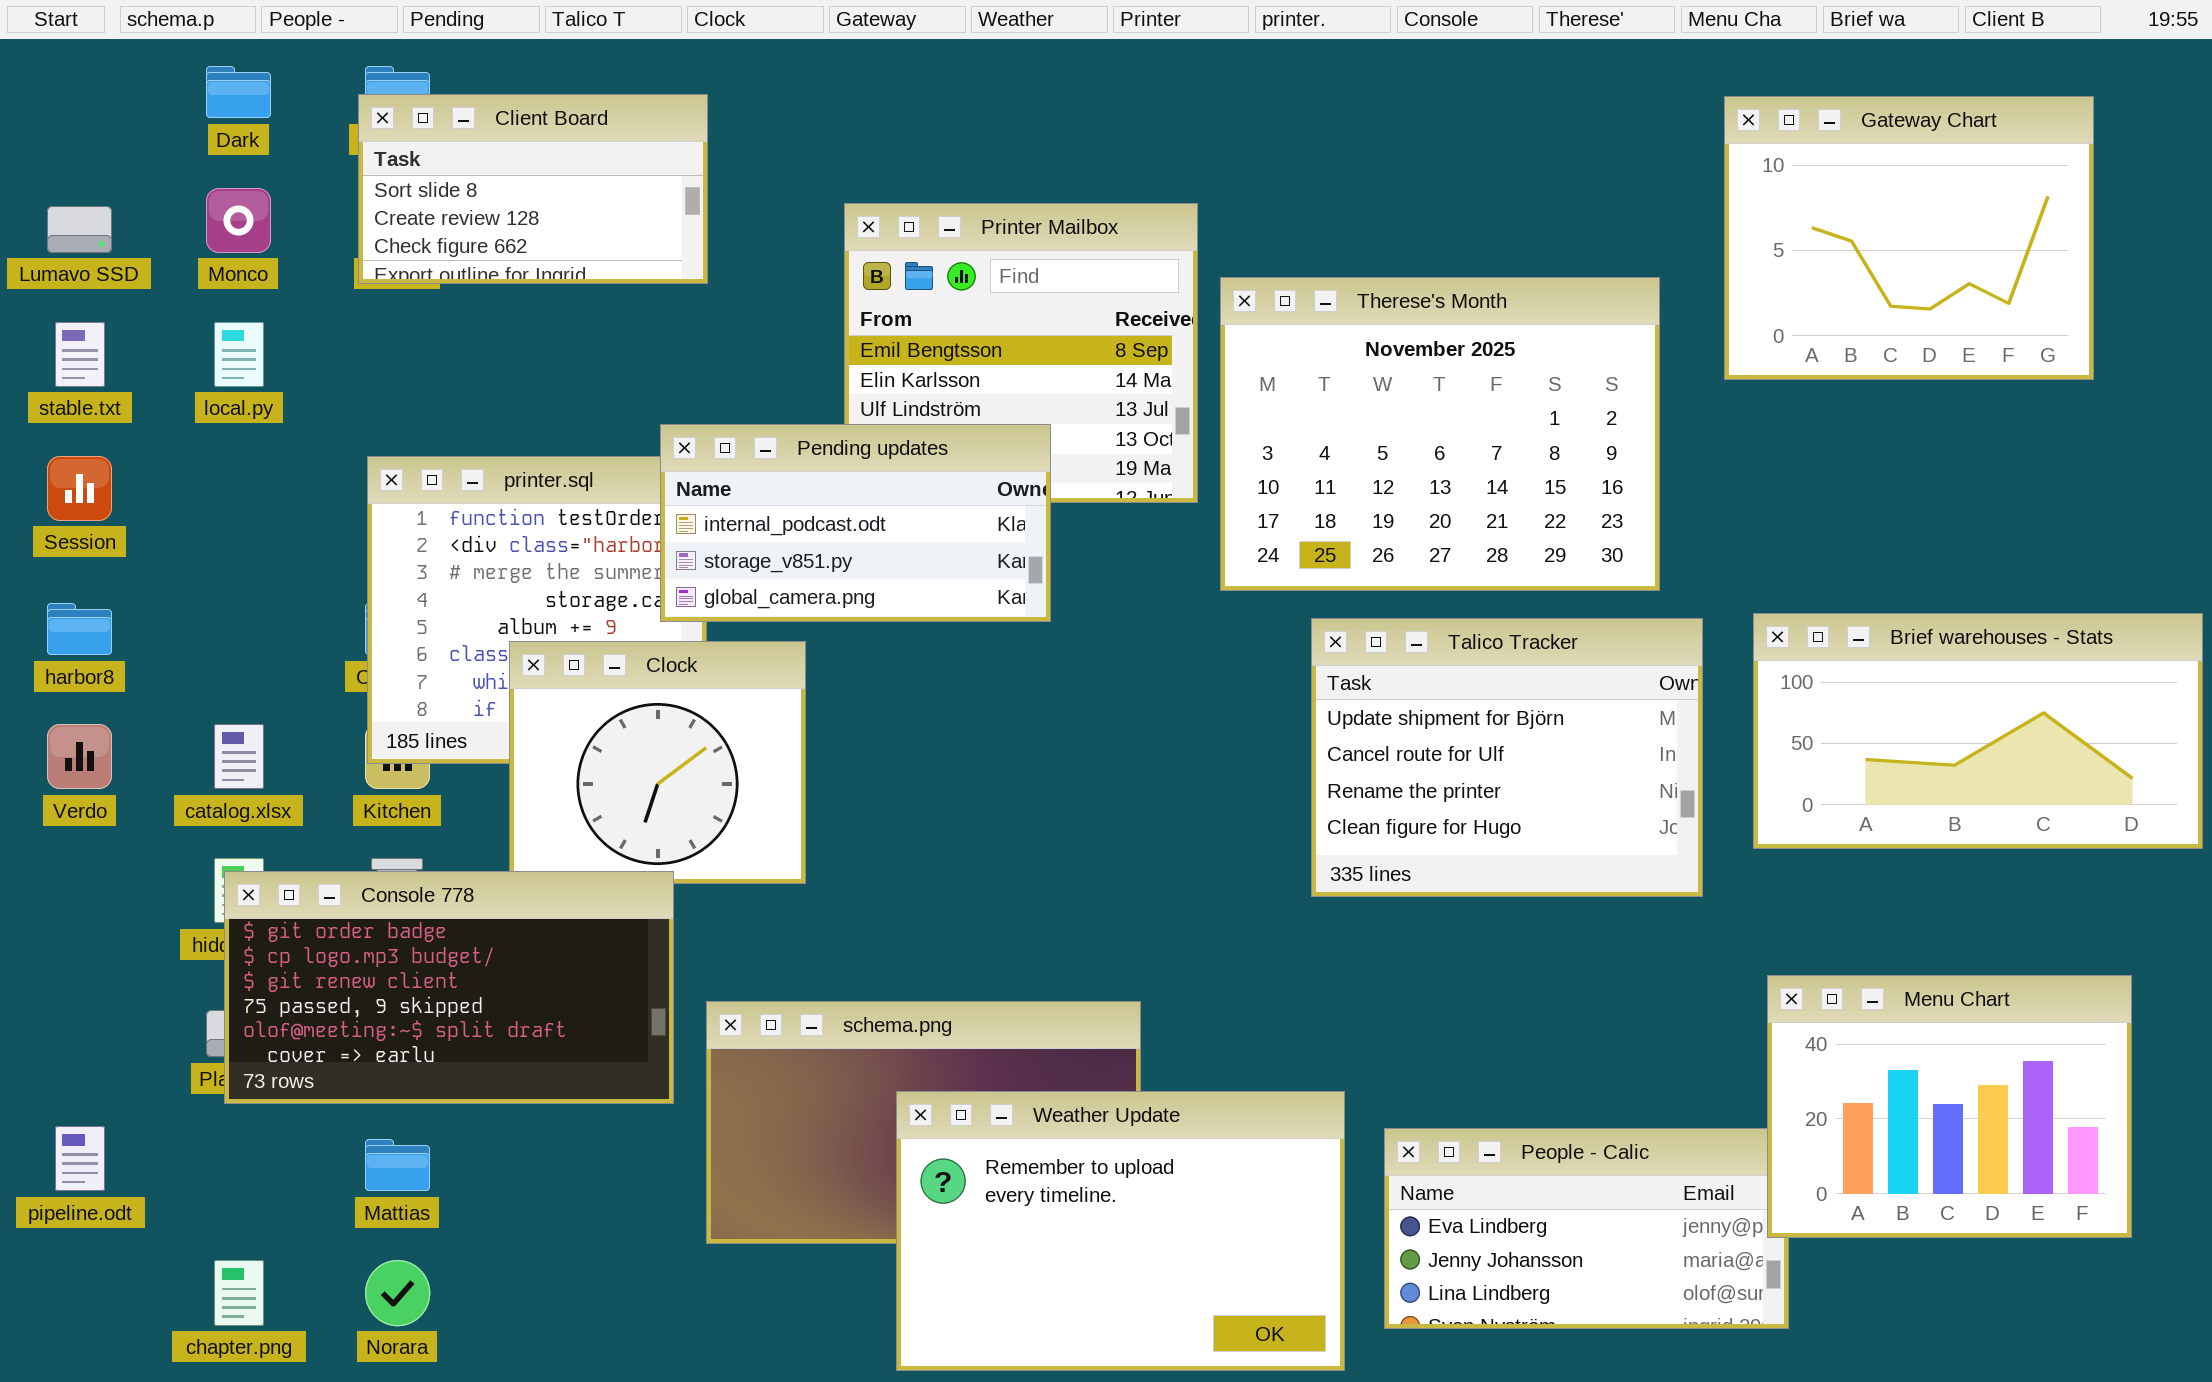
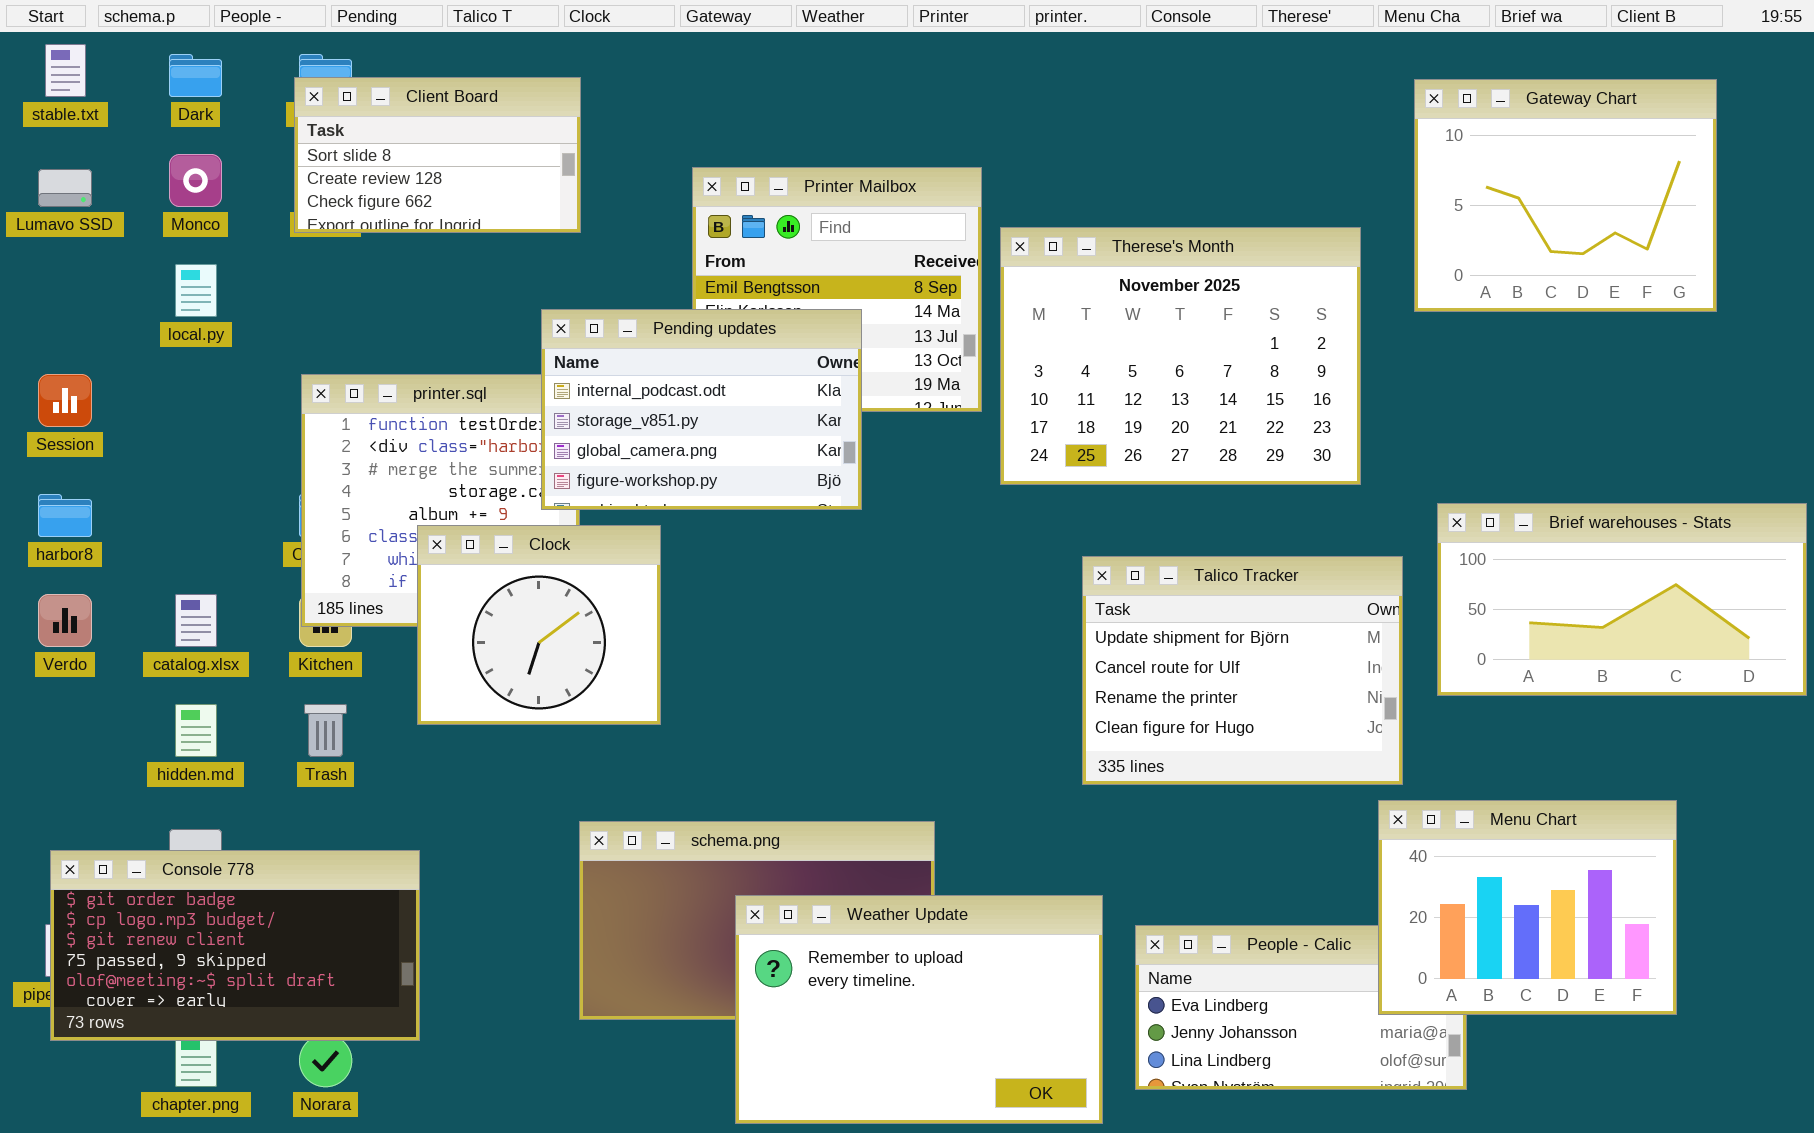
stable.txt: [55,322,105,387] -> [45,44,86,97], moved
Pending updates: [660,424,1051,622] -> [541,309,862,510], resized
Talico Tracker: [1311,618,1703,897] -> [1082,556,1403,785], moved
Console 778: [224,871,674,1104] -> [50,850,420,1041], moved
Menu Chart: [1767,975,2132,1238] -> [1378,800,1677,1015], moved

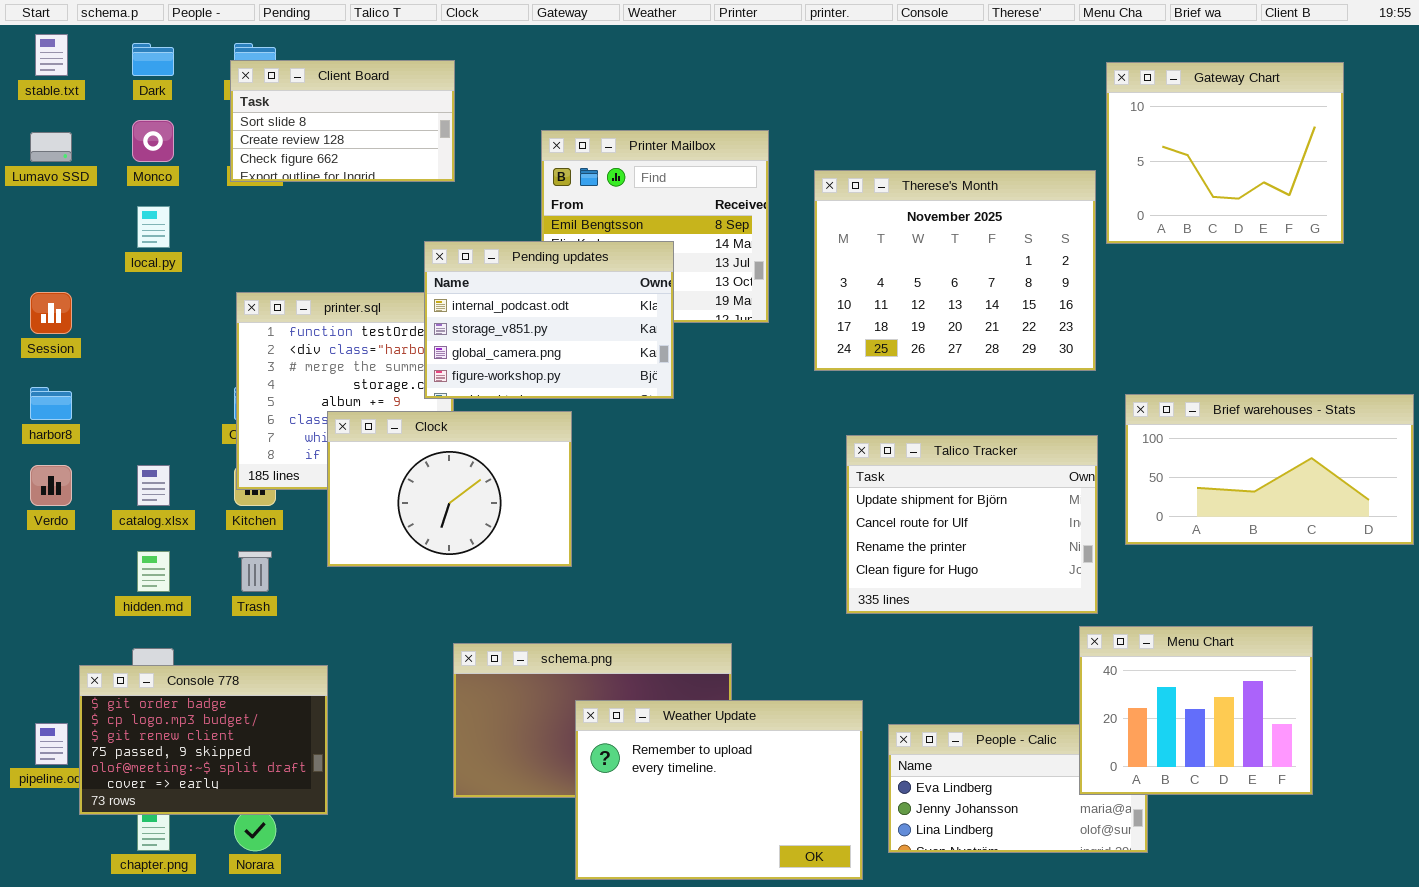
Therese's Month: [1000,227,1361,485] -> [814,170,1096,371], moved
Clock: [417,525,661,725] -> [327,411,572,567], resized
Console 778: [50,850,420,1041] -> [79,665,328,815], resized

